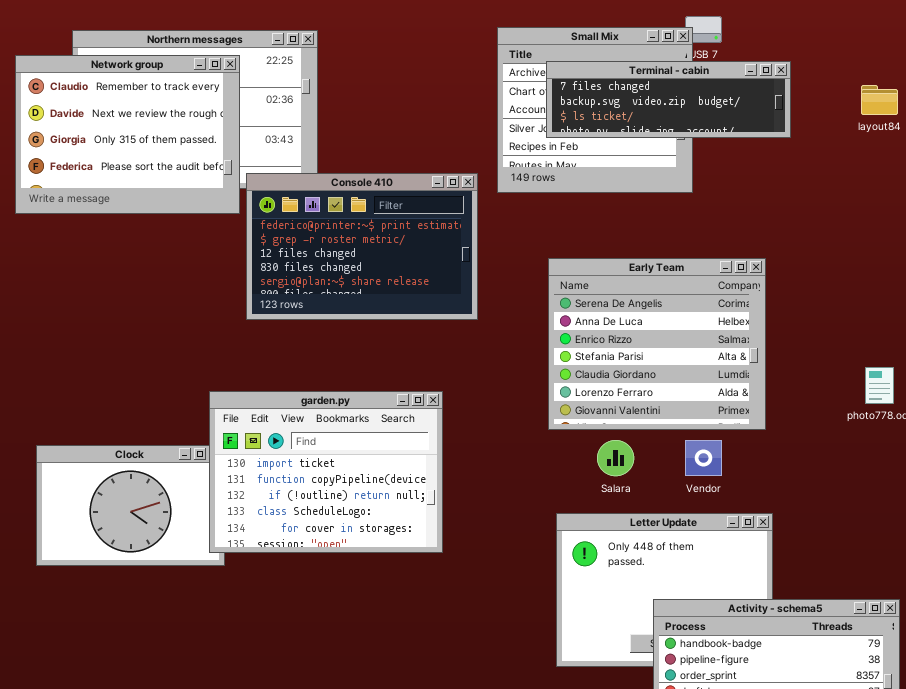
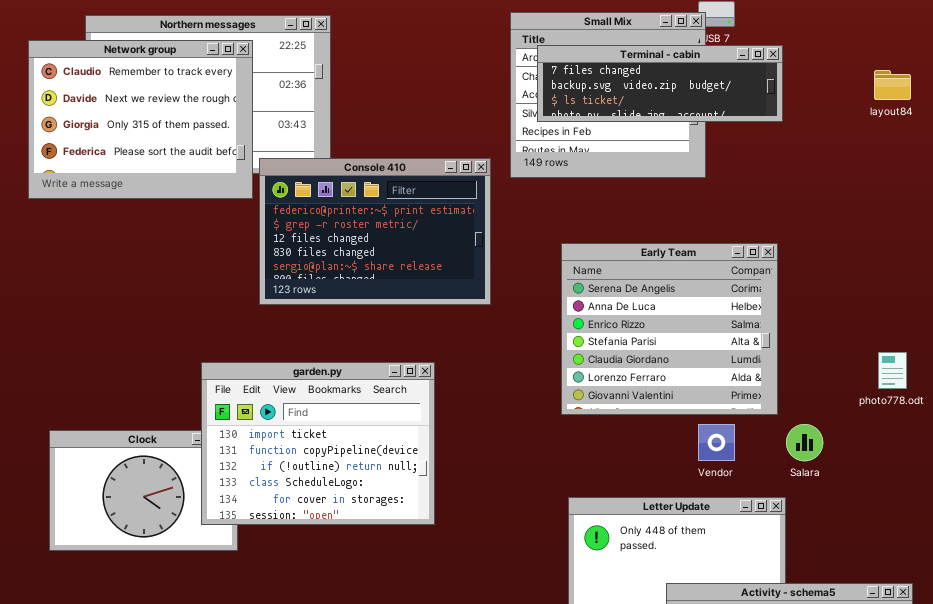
Terminal - cabin: [546,61,791,138] -> [537,45,783,122], moved
garden.py: [209,391,443,553] -> [201,362,435,525], moved
Salara: [597,440,634,476] -> [786,424,823,461], moved

